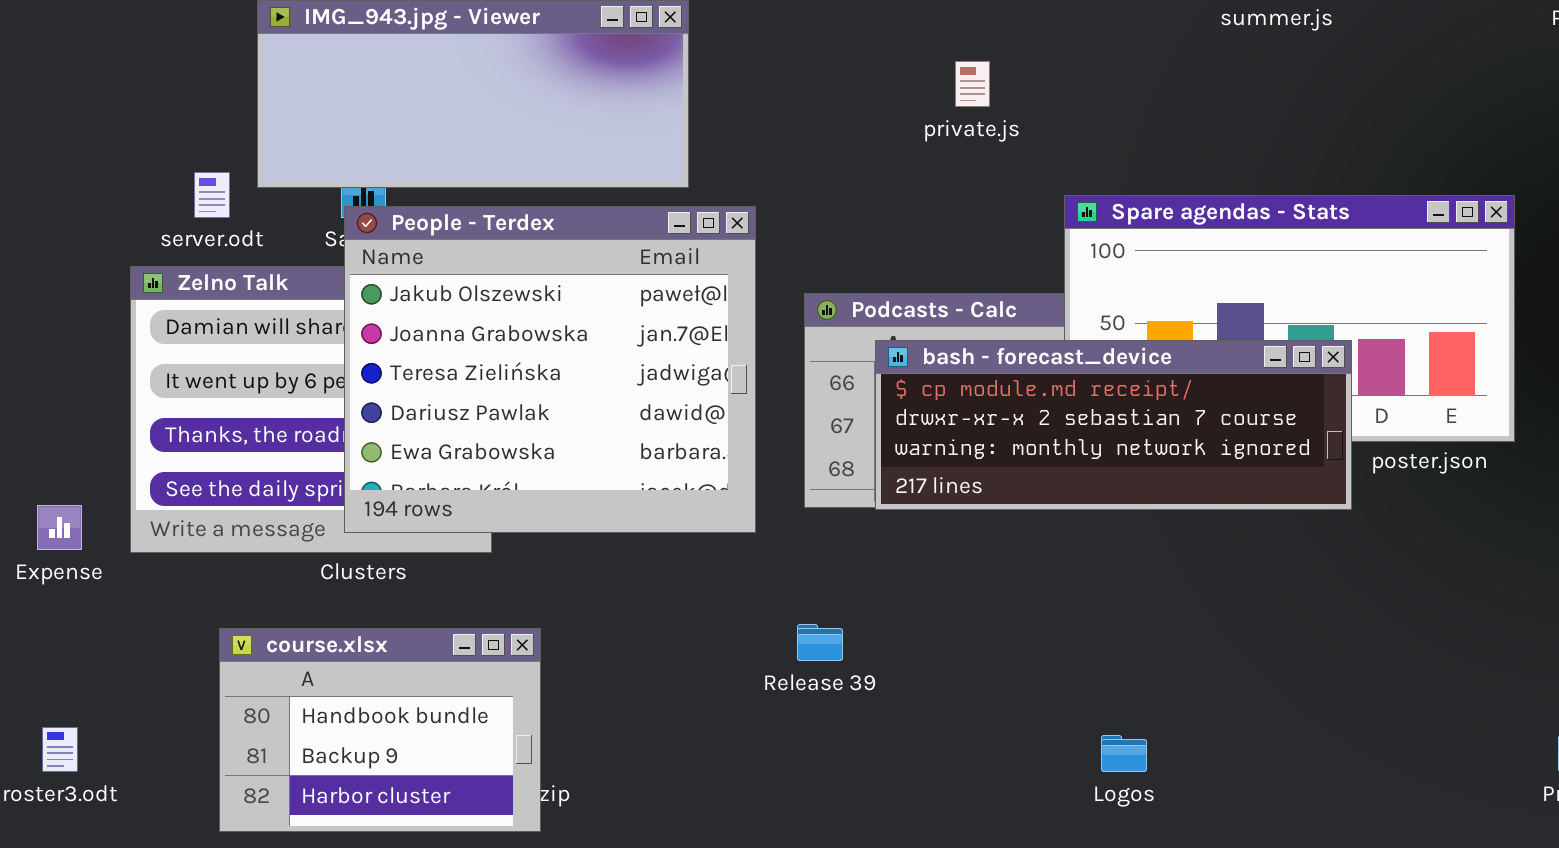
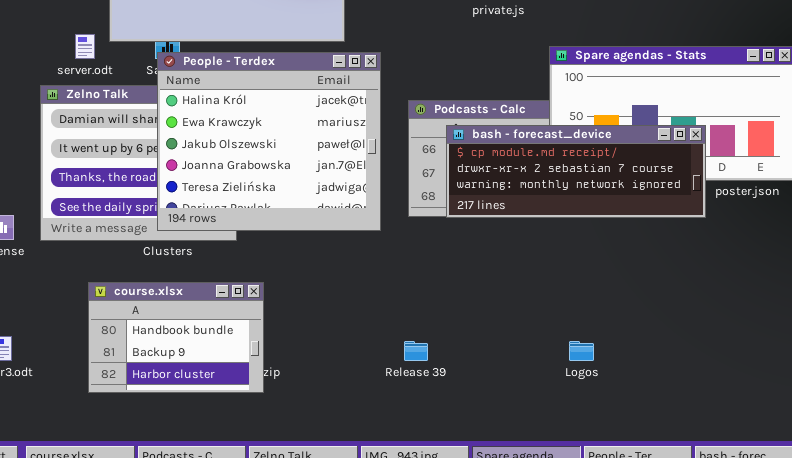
People - Terdex: [344,206,756,533] -> [157,52,381,231], scrolled up 2 rows
Release 39: [797,624,843,661] -> [404,341,428,361], moved

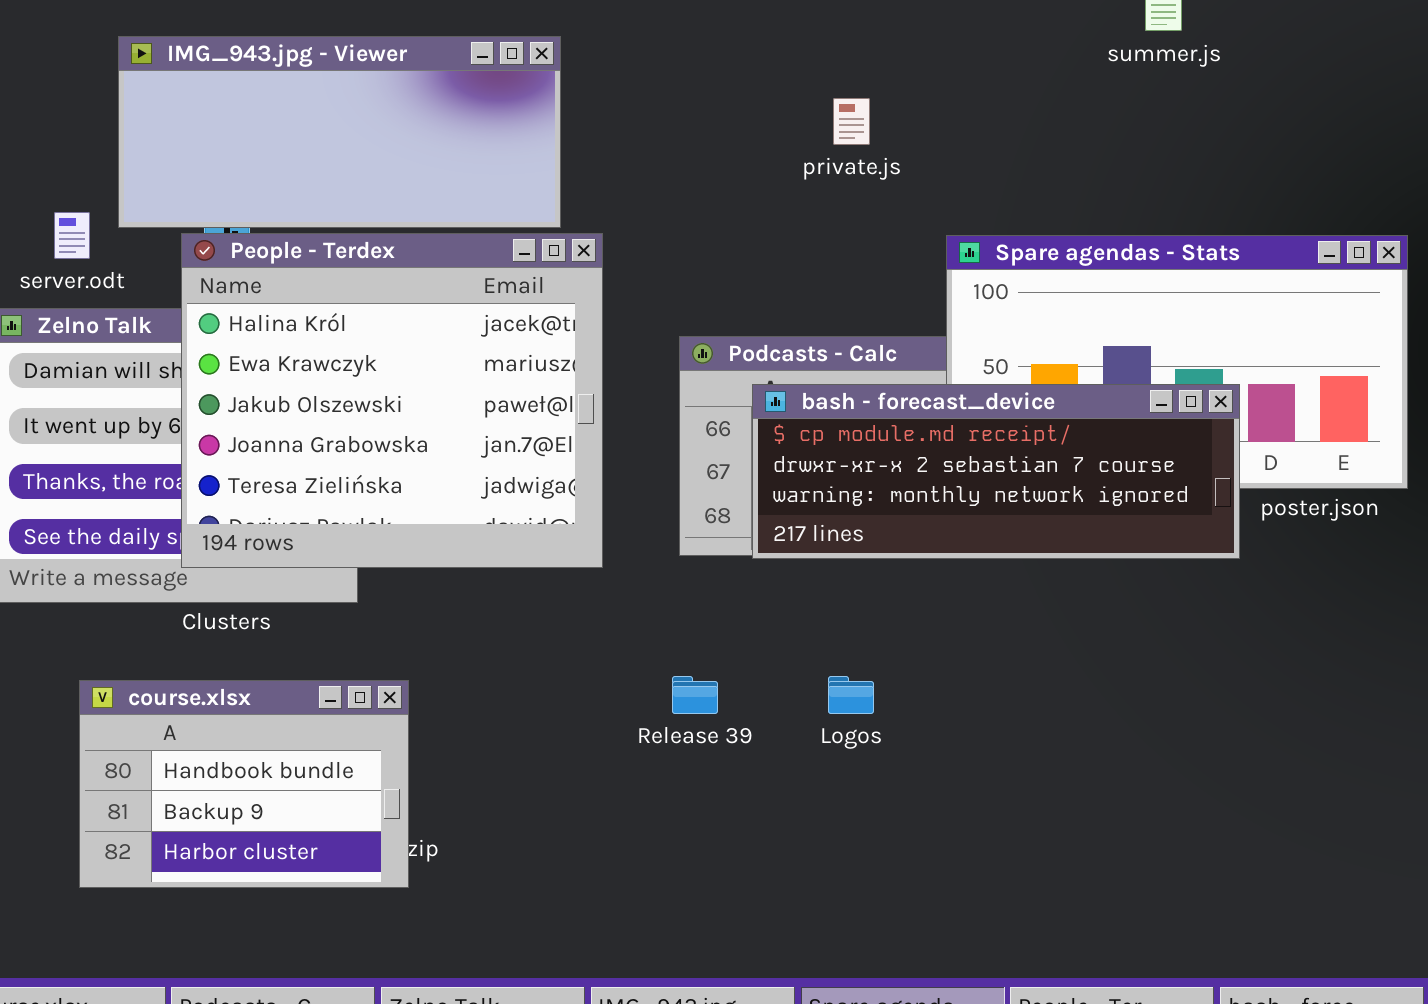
People - Terdex: [157,52,381,231] -> [181,233,603,568], moved
Release 39: [404,341,428,361] -> [672,676,718,714], moved
Logos: [569,341,594,361] -> [828,676,874,714], moved

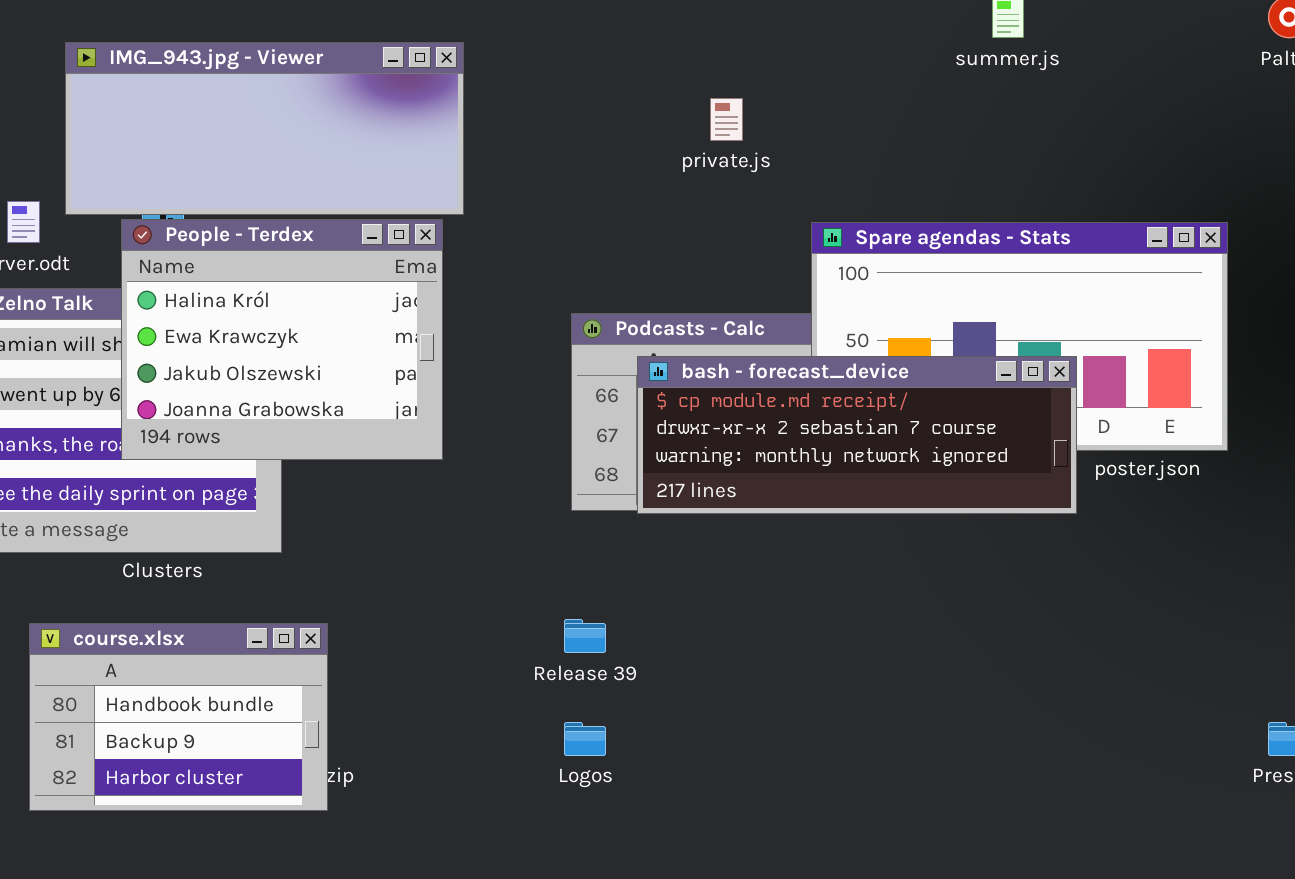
People - Terdex: [181,233,603,568] -> [121,219,443,460], resized
Logos: [828,676,874,714] -> [564,722,606,756], moved

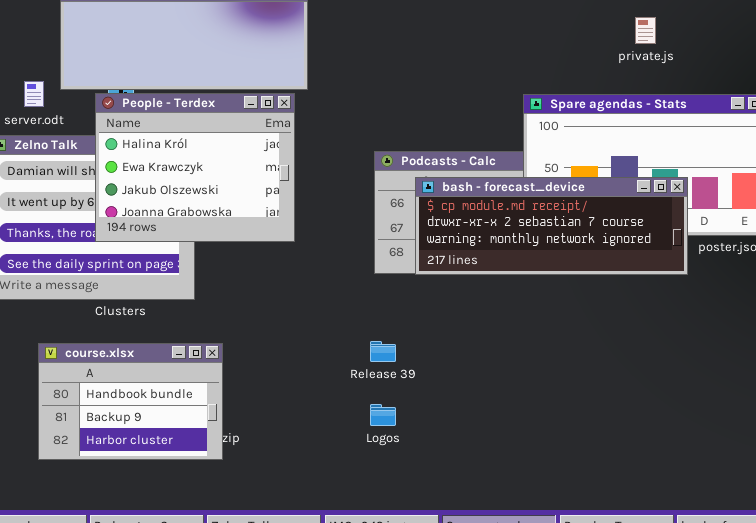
private.js: [710,98,743,141] -> [635,17,656,44], moved

